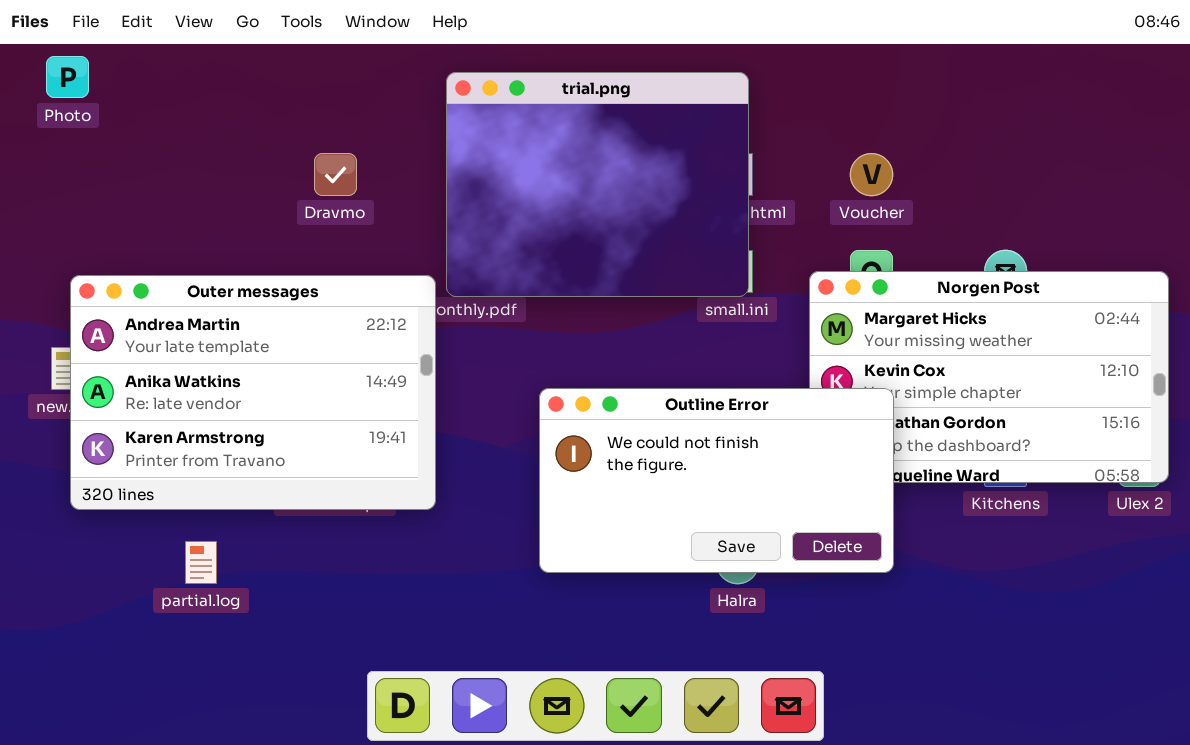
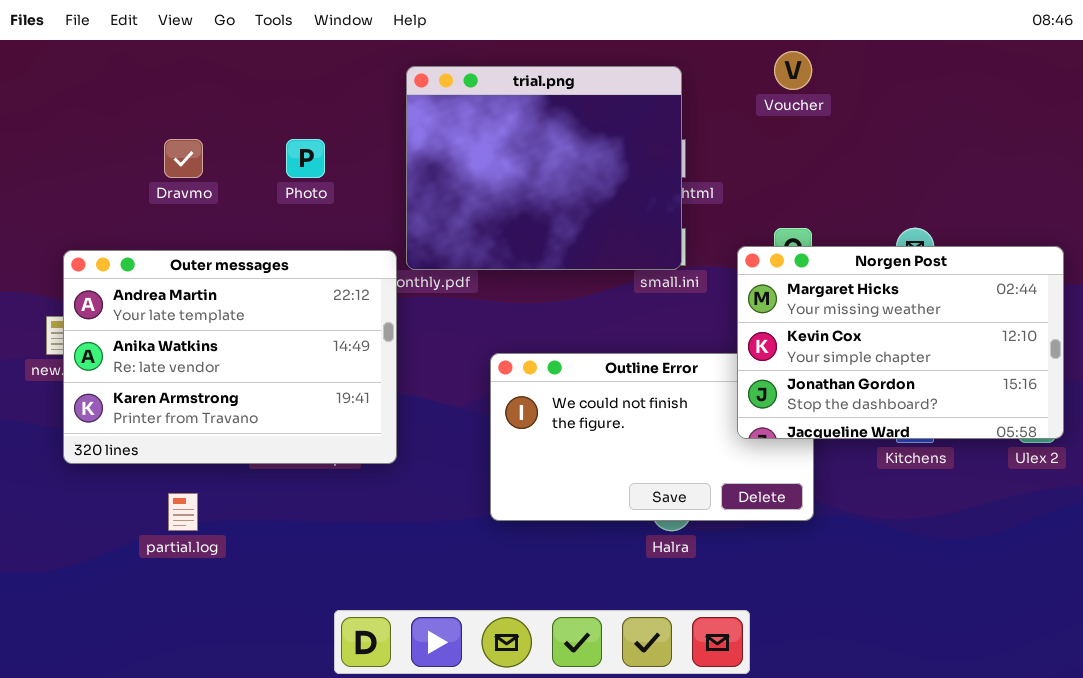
Photo: [46,56,89,98] -> [286,139,325,178], moved
Dravmo: [314,153,357,196] -> [164,139,203,178], moved
Voucher: [850,153,893,196] -> [774,51,812,90], moved
Norgen Post: [809,271,1169,483] -> [737,246,1064,439], raised

